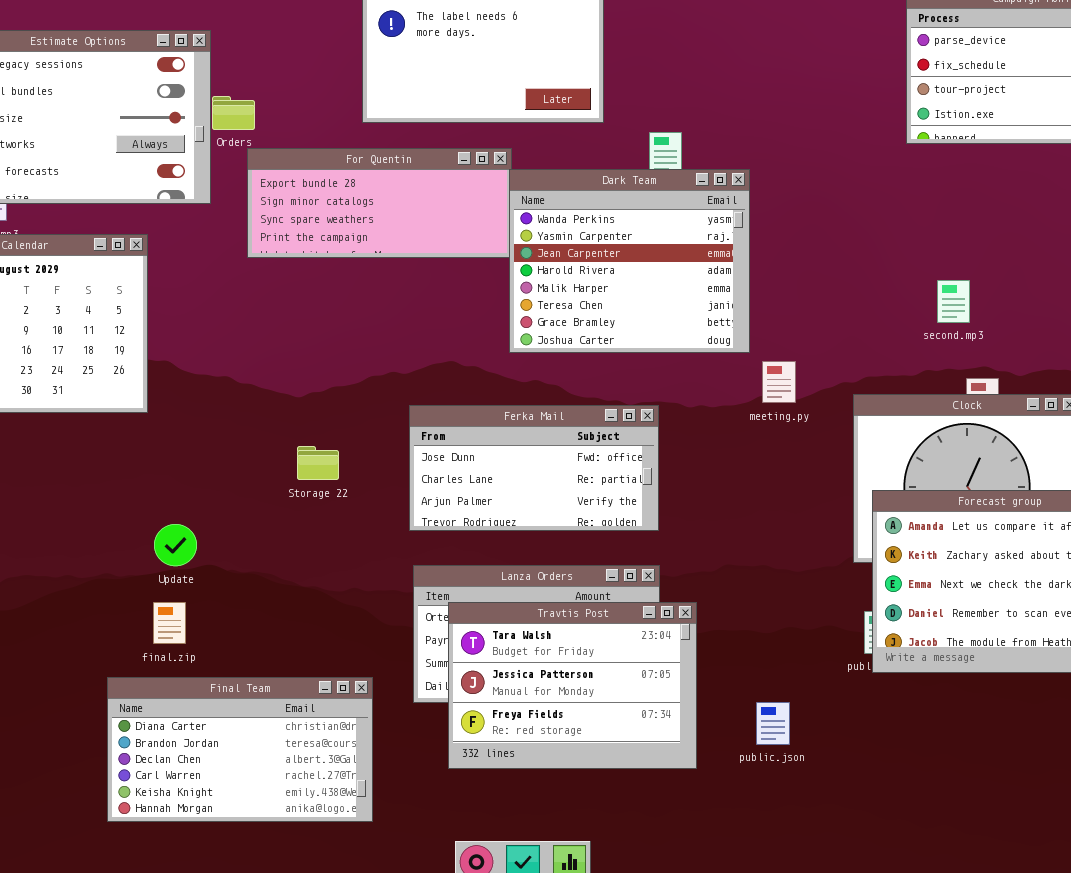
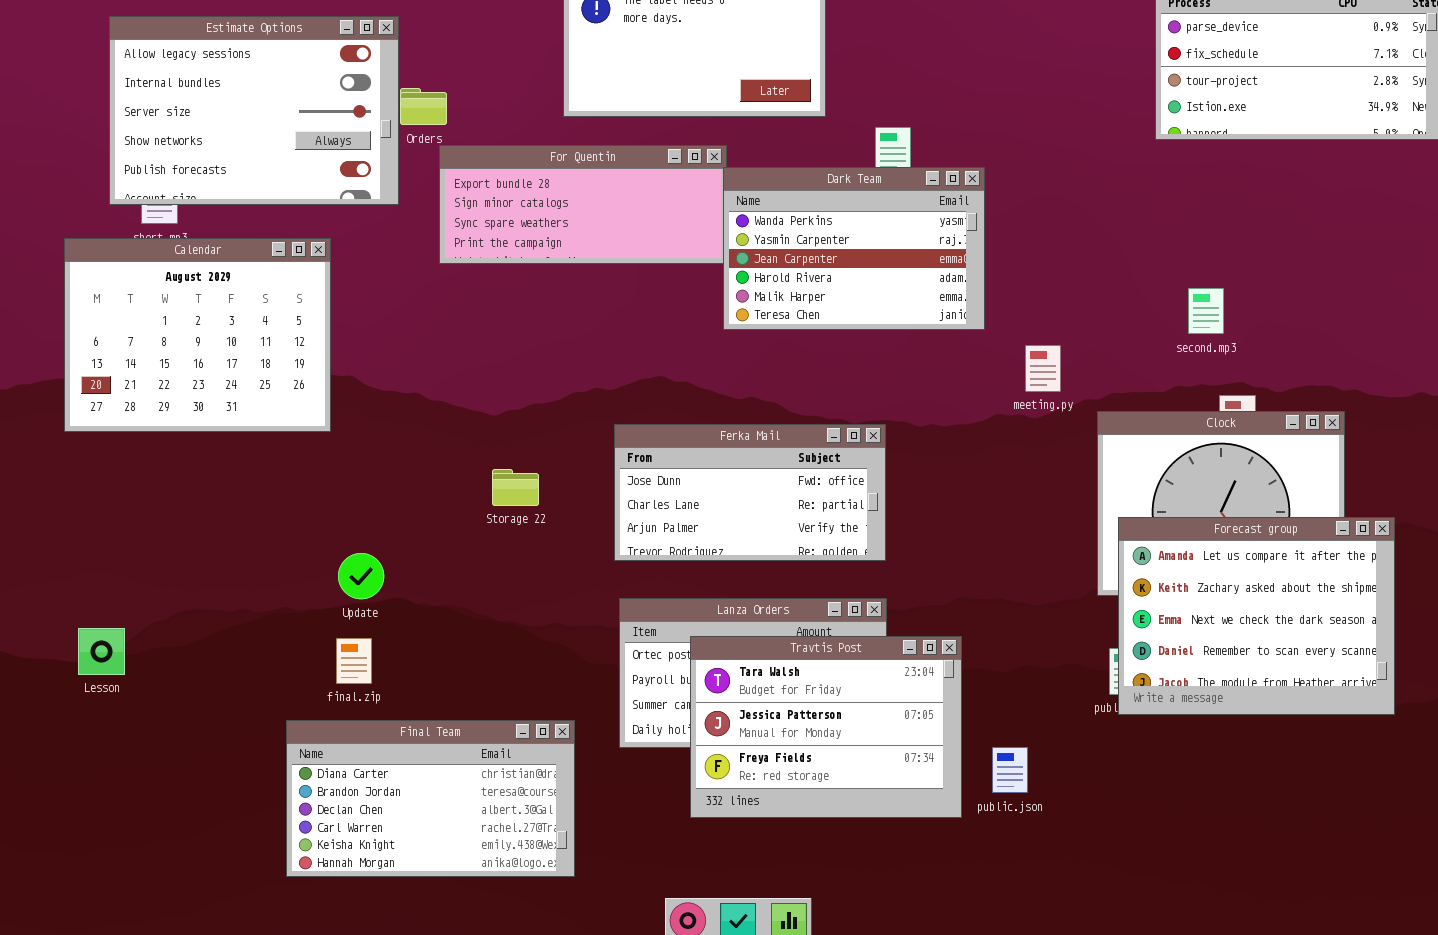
Dark Team: [509,169,750,353] -> [723,167,985,330], resized
meeting.py: [762,361,796,403] -> [1025,345,1061,392], moved
Travtis Post: [448,602,697,769] -> [690,636,962,818], moved

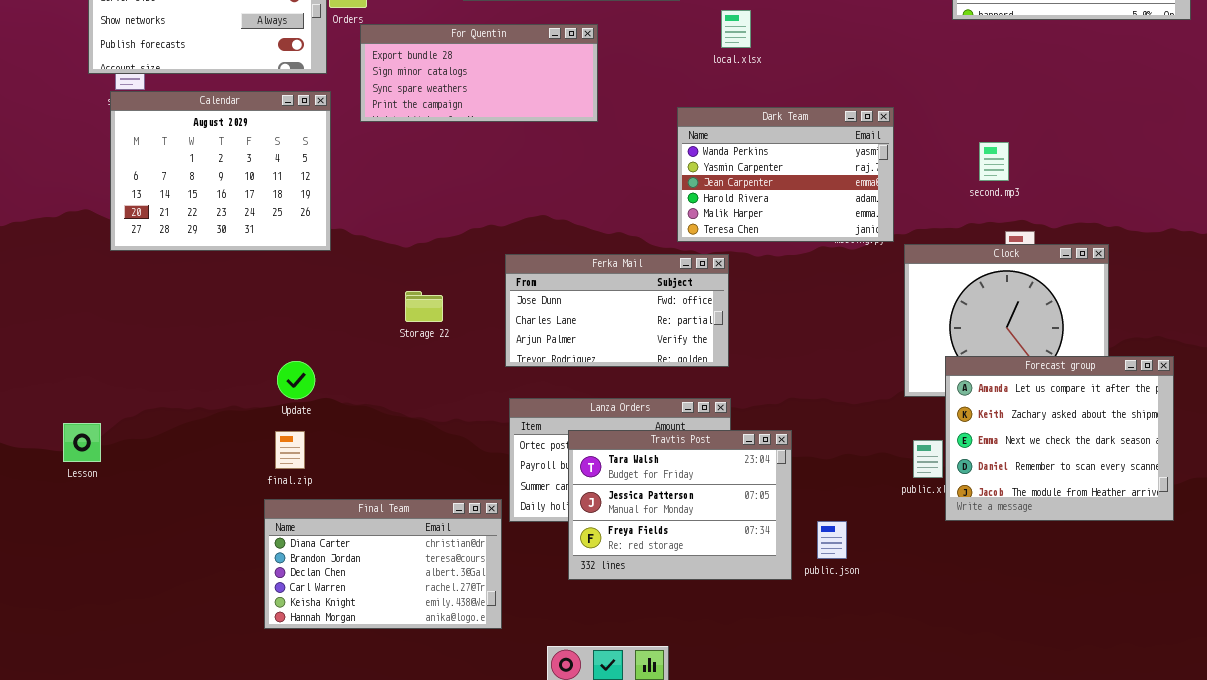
Dark Team: [723,167,985,330] -> [677,107,894,242], moved
Calendar: [64,238,331,432] -> [110,91,331,251], moved
Forecast group: [1118,517,1395,715] -> [945,356,1174,521], moved
Final Team: [286,720,575,877] -> [264,499,502,629], moved

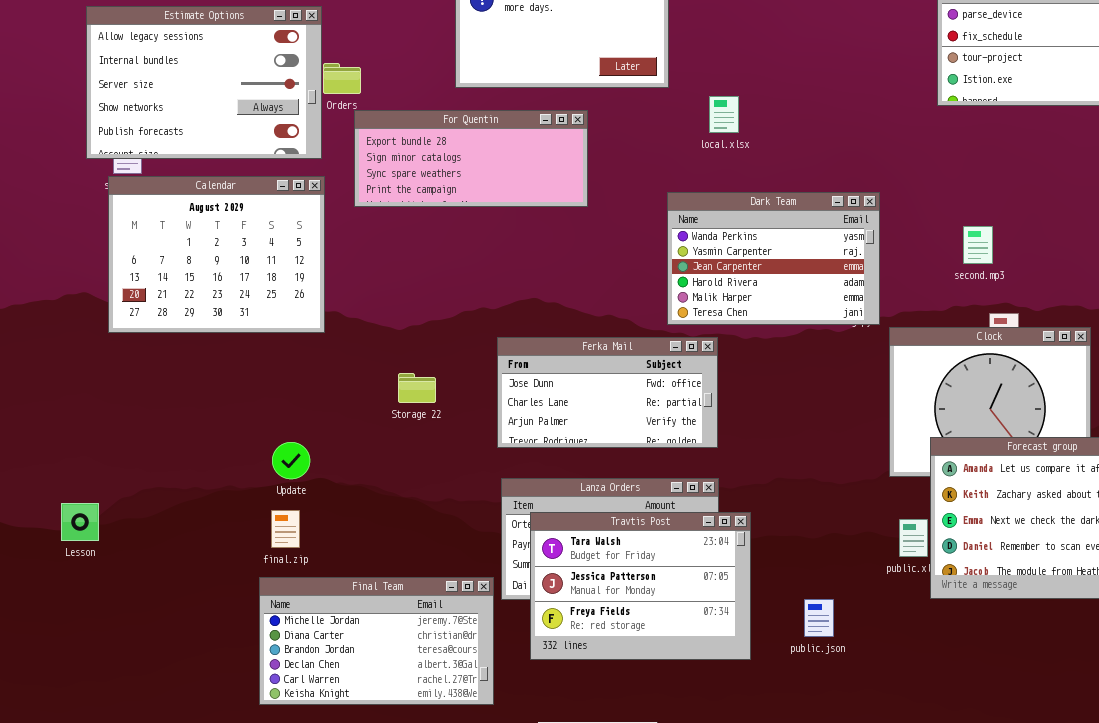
Travtis Post: [568,430,792,580] -> [530,512,751,660], moved
Final Team: [264,499,502,629] -> [259,577,494,705], scrolled up 1 row

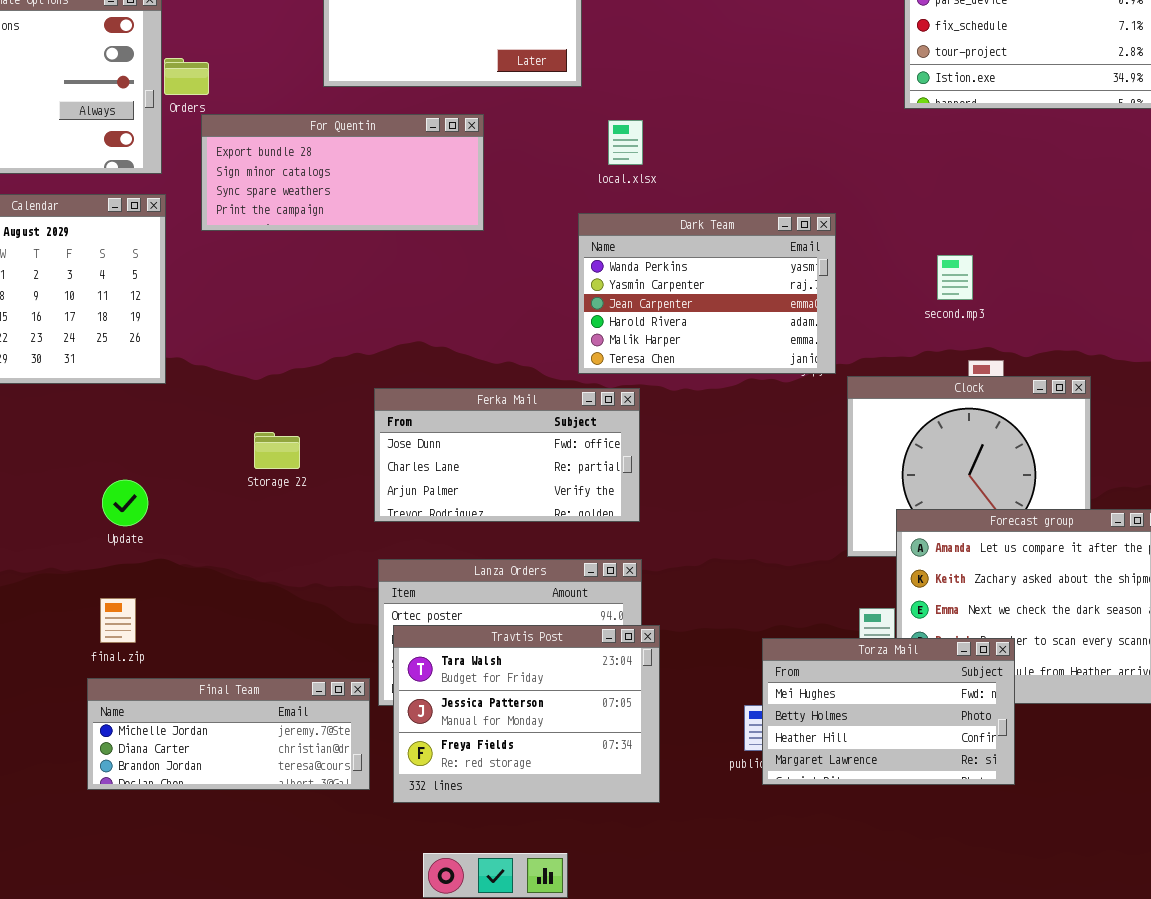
local.xlsx: [709,96,739,133] -> [608,120,643,165], moved
Update: [272,442,310,479] -> [102,480,148,526], moved
Travtis Post: [530,512,751,660] -> [393,625,660,803], moved
Torza Mail: none -> [762,638,1015,785], opened
Final Team: [259,577,494,705] -> [87,678,370,790], resized

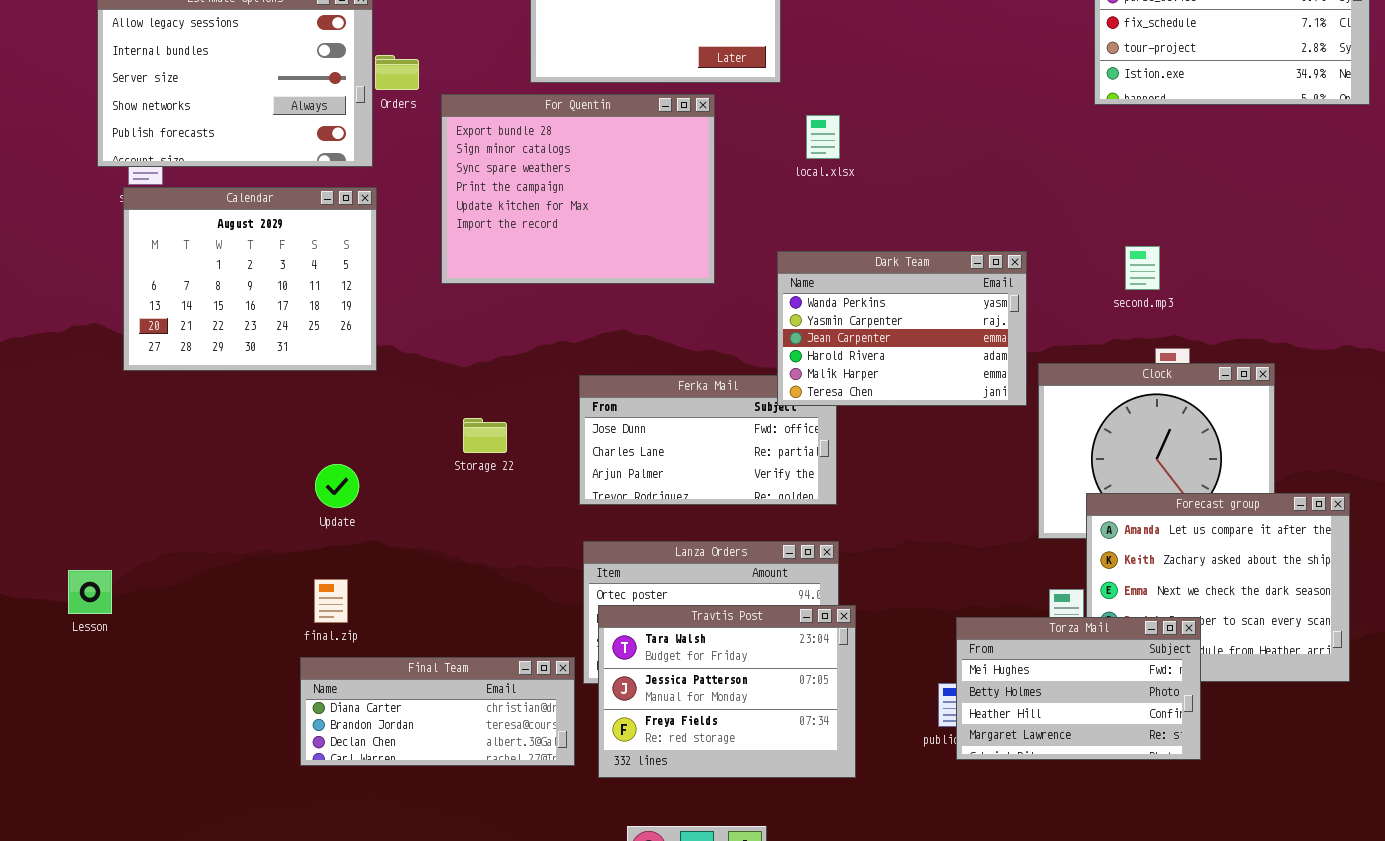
For Quentin: [201,114,484,231] -> [441,94,715,284], moved, resized
Dark Team: [578,213,836,374] -> [777,251,1027,406], moved
Final Team: [87,678,370,790] -> [300,657,575,766], scrolled down 1 row

